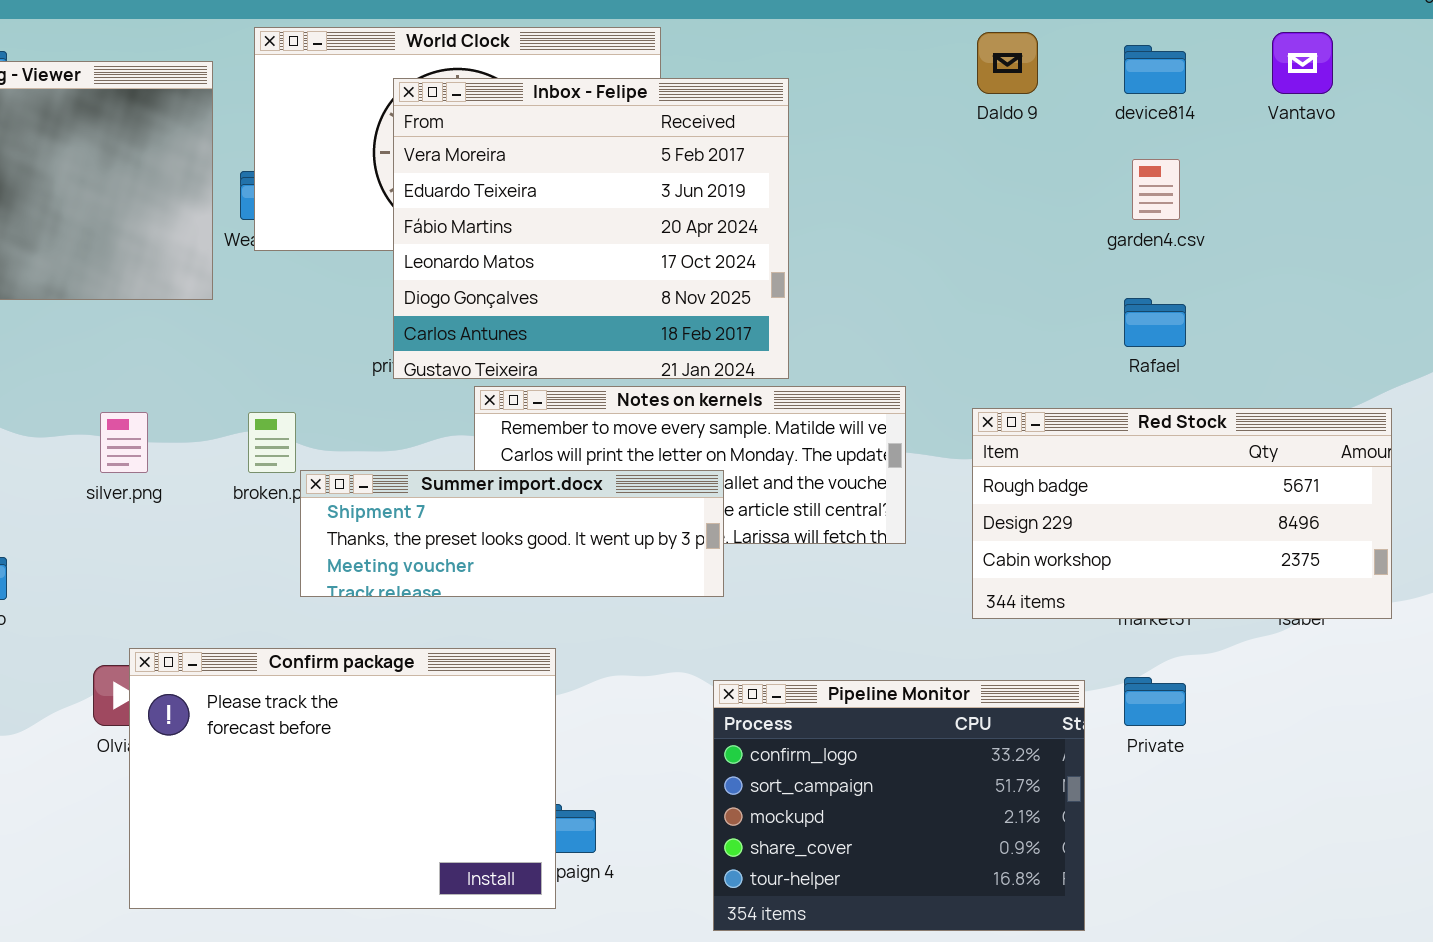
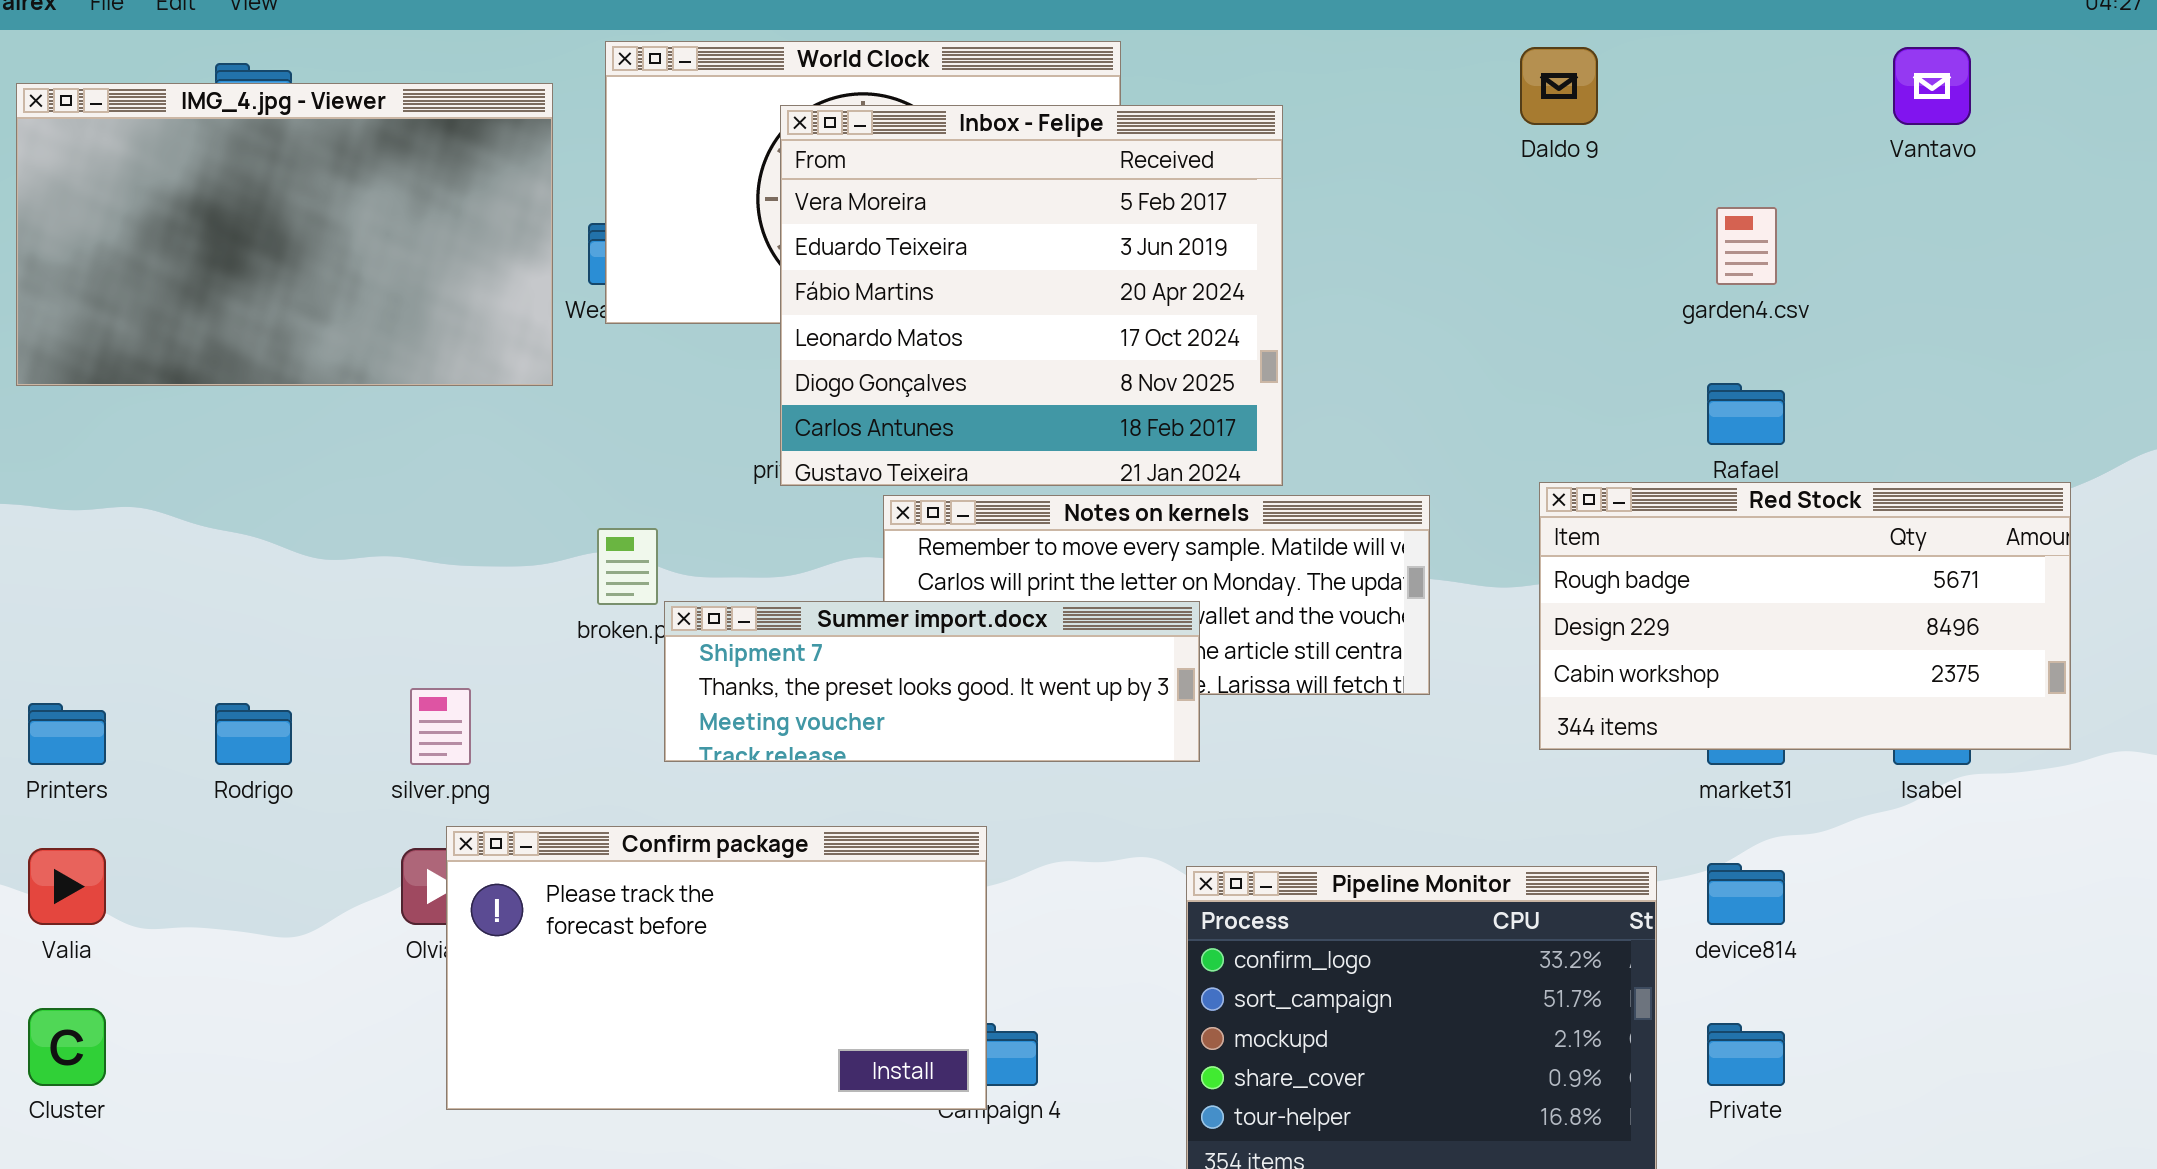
device814: [1124,45,1186,94] -> [1707,863,1785,925], moved
Red Stock: [972,408,1392,619] -> [1539,482,2071,750], moved
silver.png: [100,412,148,473] -> [410,688,471,765], moved
Confirm package: [129,648,556,909] -> [446,826,987,1110], resized
Private: [1124,677,1186,726] -> [1707,1023,1785,1086], moved

